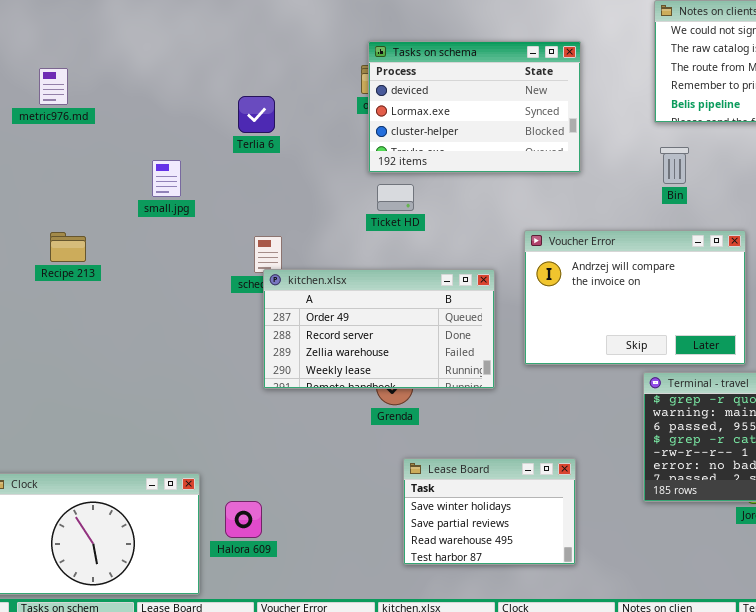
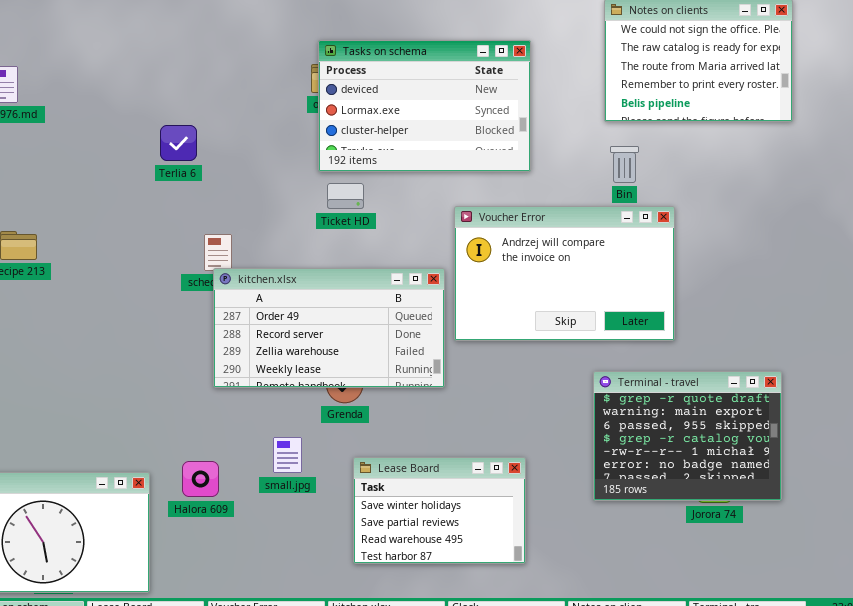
Terlia 6: [238,96,275,133] -> [160,125,197,161], moved
small.jpg: [152,160,181,197] -> [273,437,302,473], moved
Voucher Error: [524,230,746,365] -> [454,206,675,341], moved
Halora 609: [225,501,262,538] -> [182,461,219,497], moved

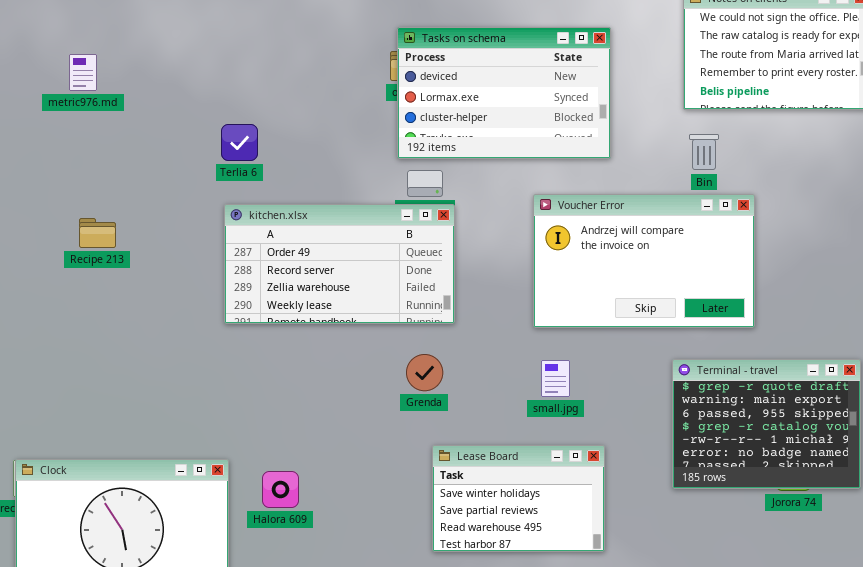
Terlia 6: [160,125,197,161] -> [221,124,258,161], moved
kitchen.xlsx: [213,268,445,388] -> [224,204,455,324], moved
small.jpg: [273,437,302,473] -> [541,360,570,397], moved
Halora 609: [182,461,219,497] -> [262,471,299,508], moved

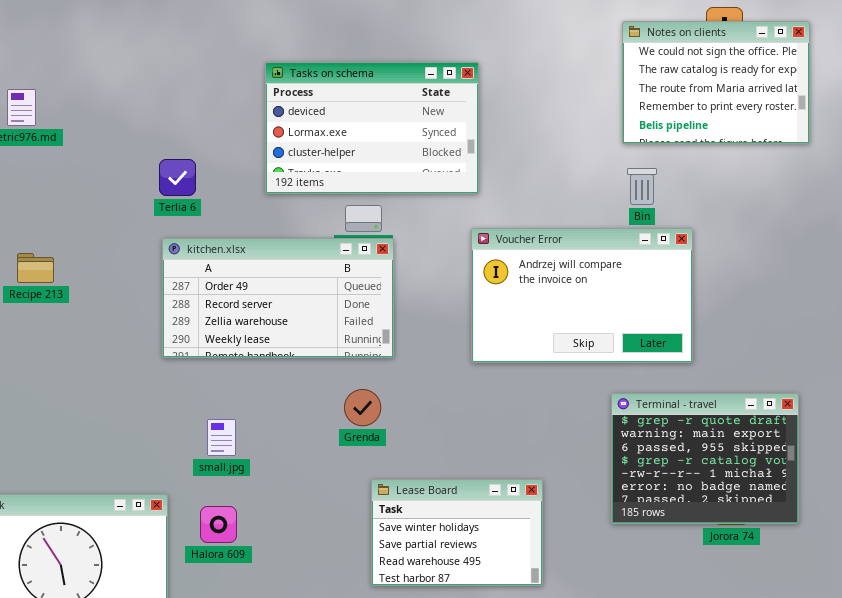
Tasks on schema: [397,27,611,159] -> [265,62,479,194], moved
small.jpg: [541,360,570,397] -> [207,419,236,456], moved

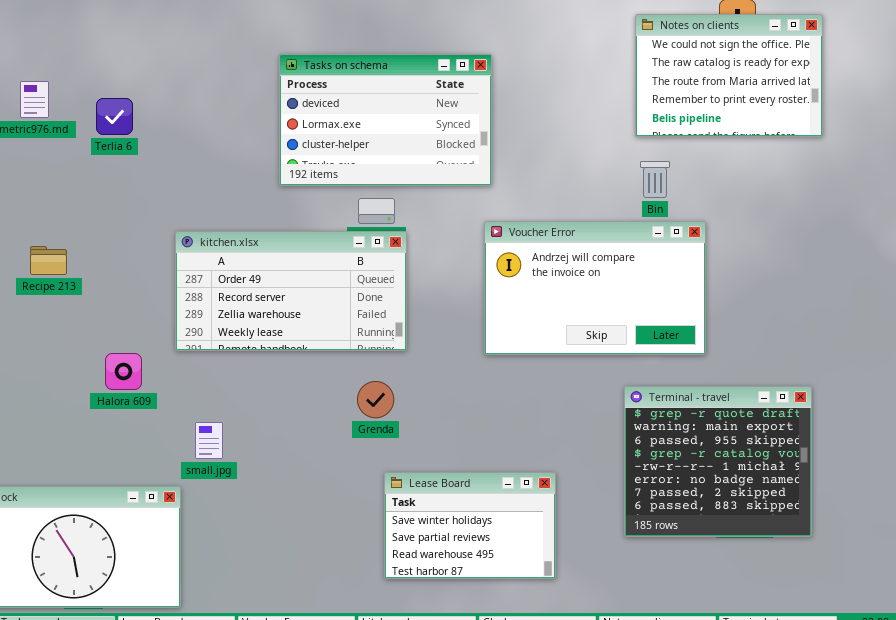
Terlia 6: [159,159,196,196] -> [96,98,133,135], moved
Terminal - travel: [611,393,799,524] -> [624,386,812,537], resized
small.jpg: [207,419,236,456] -> [195,422,223,459], moved
Halora 609: [200,506,237,543] -> [105,353,142,390], moved

